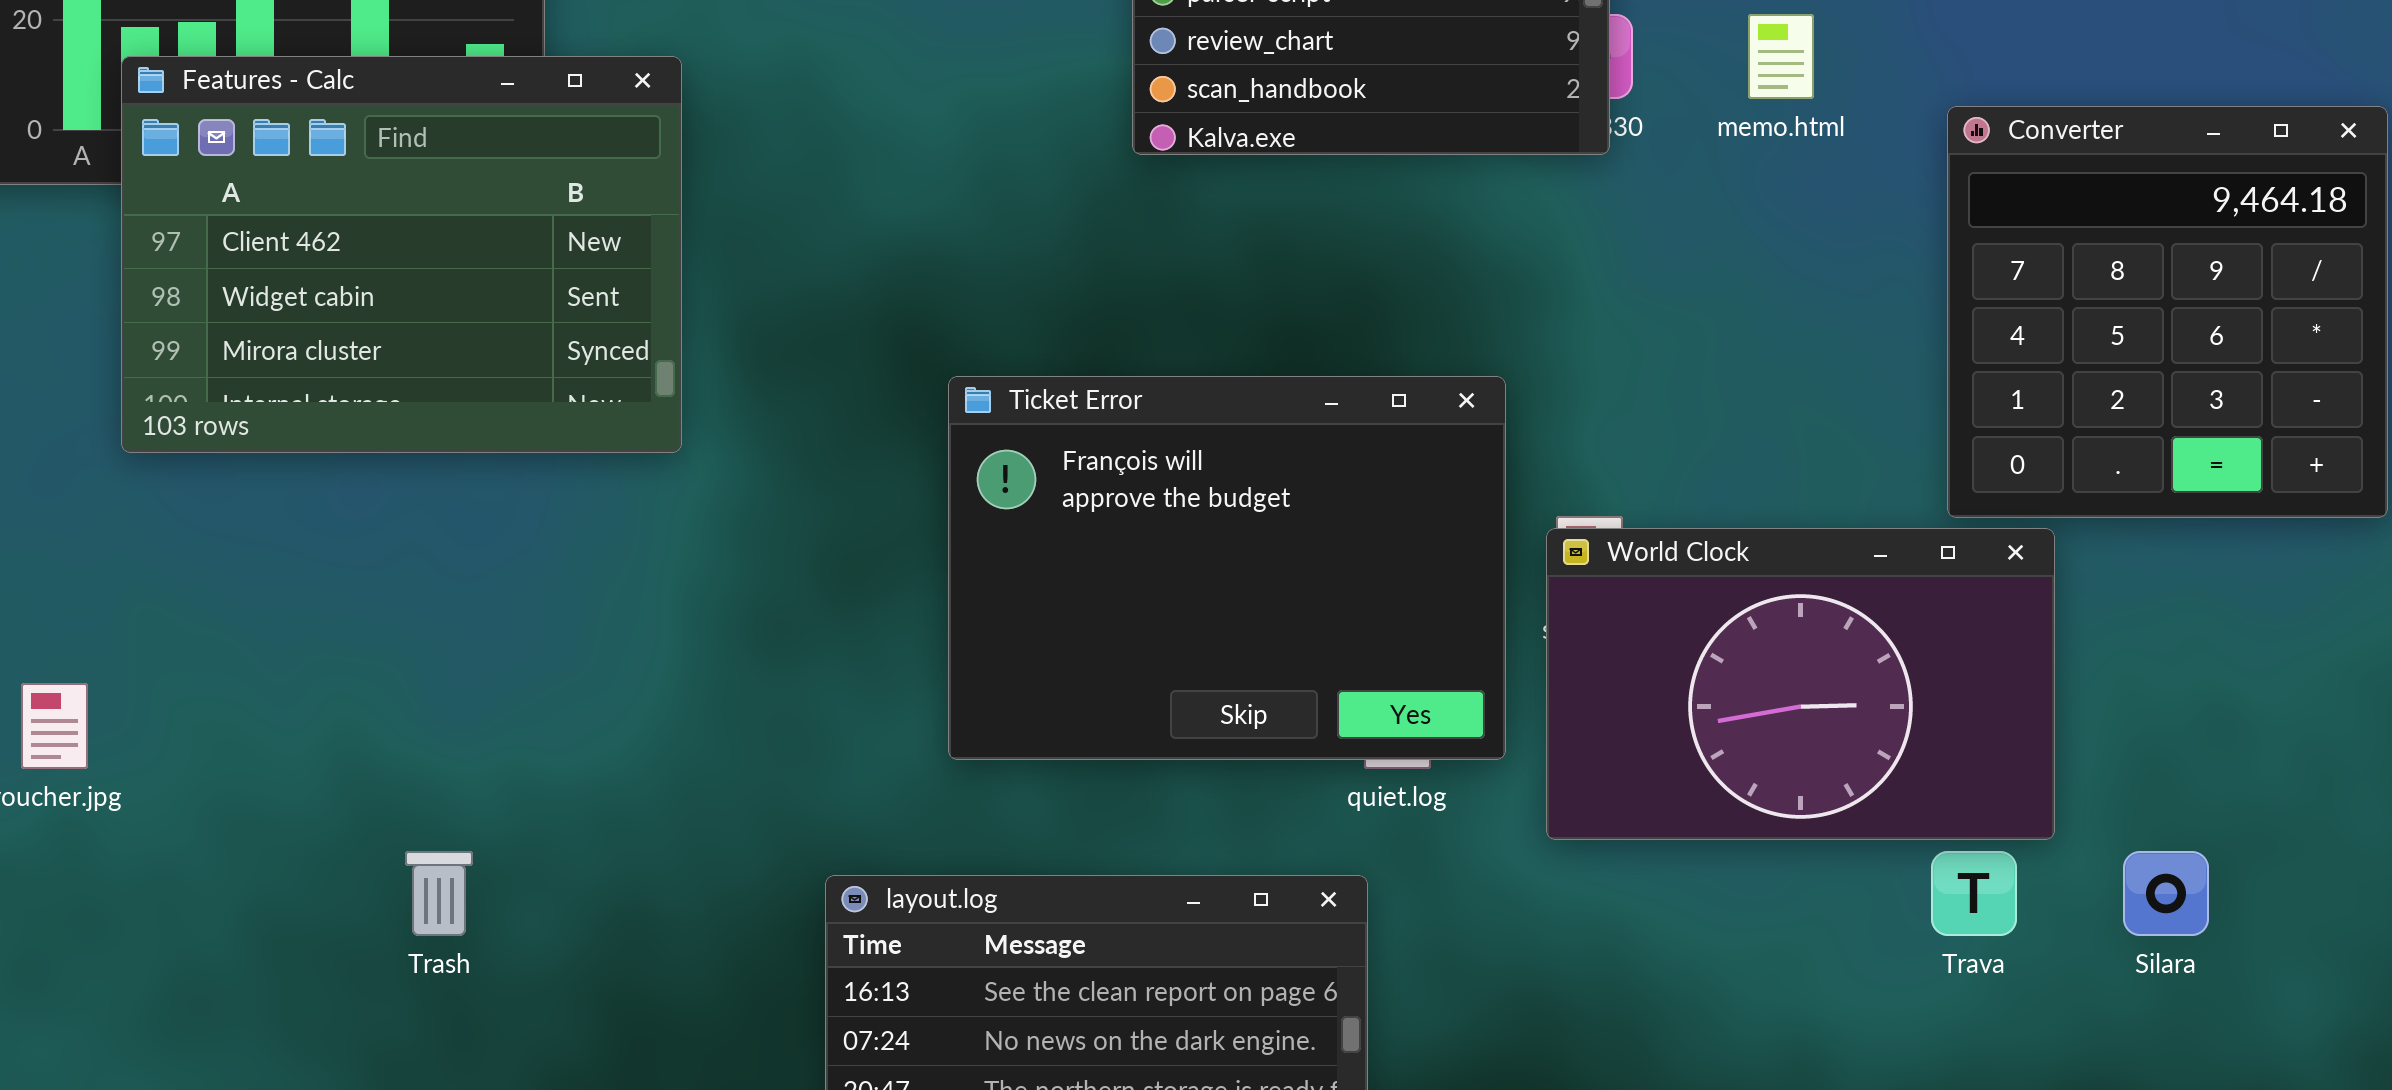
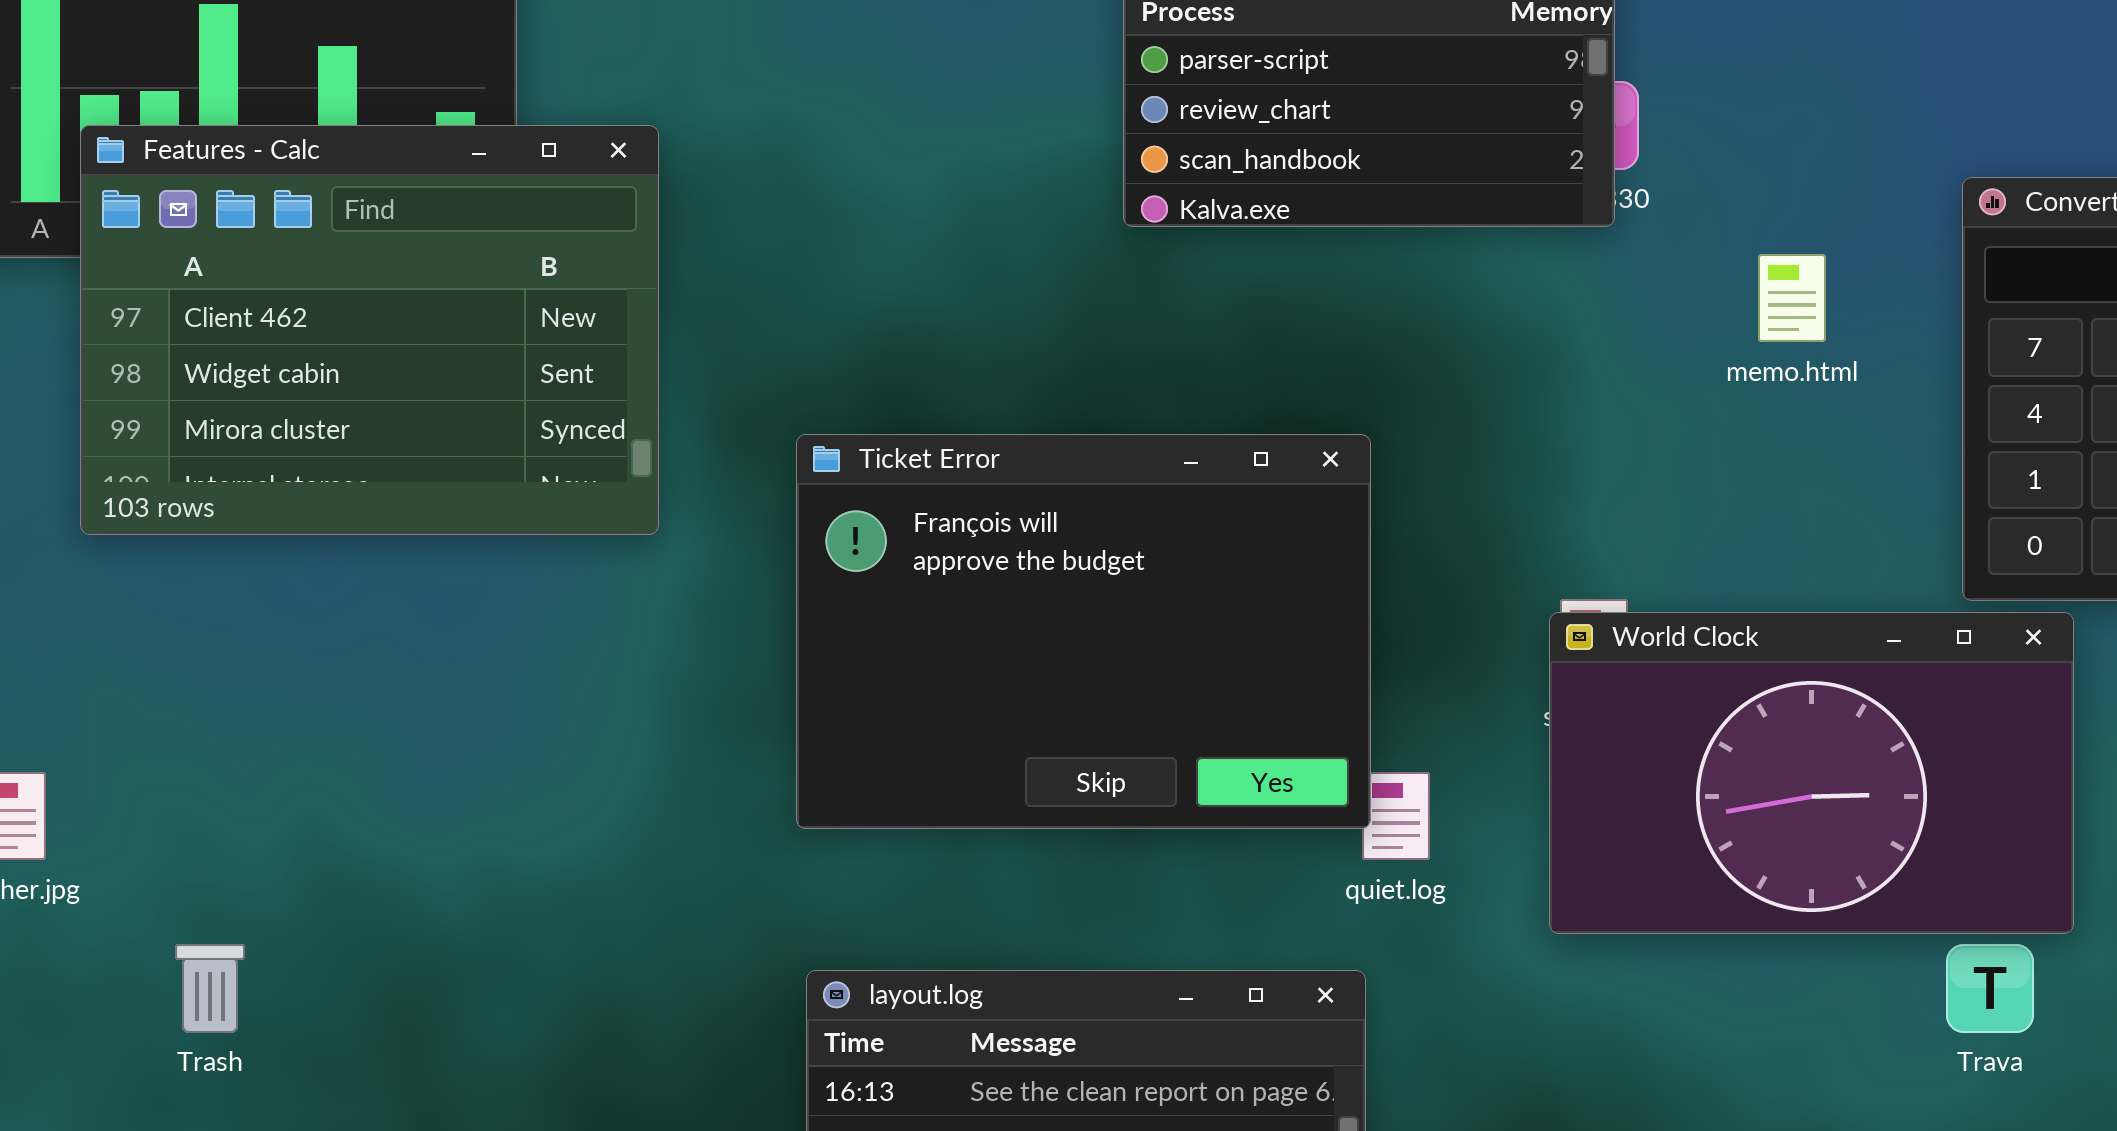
memo.html: [1748,14,1814,99] -> [1758,254,1826,342], moved
Ticket Error: [948,376,1506,760] -> [796,434,1371,829], moved
Trash: [405,851,473,936] -> [175,944,245,1033], moved

